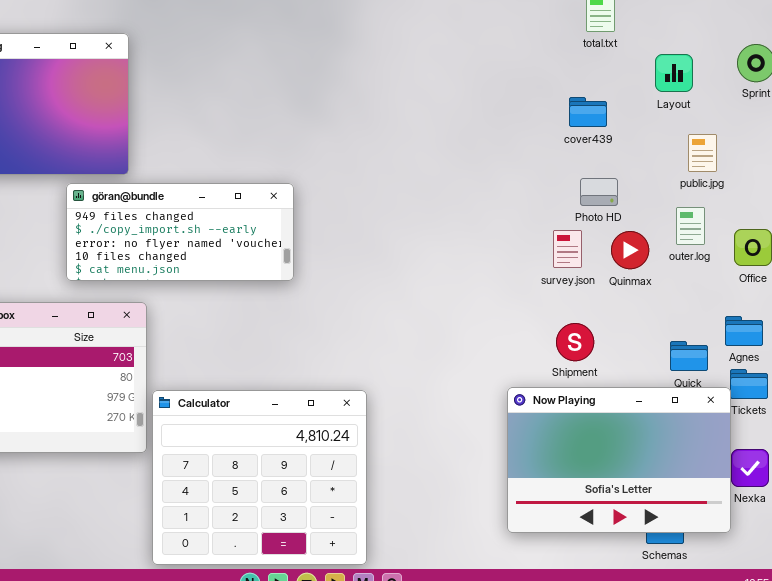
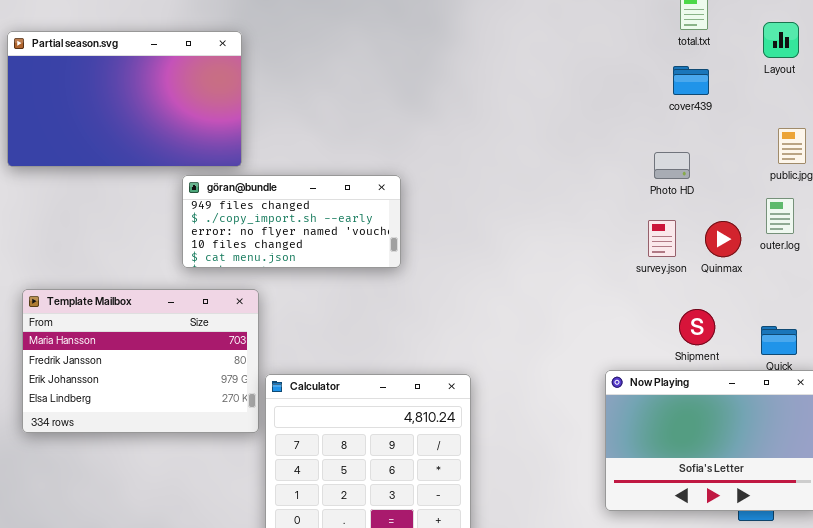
Layout: [655,54,693,92] -> [763,22,799,58], moved
cover439: [569,97,607,127] -> [673,66,709,95], moved
Photo HD: [580,178,618,206] -> [654,152,690,179], moved
Shipment: [556,323,594,361] -> [679,309,715,345], moved

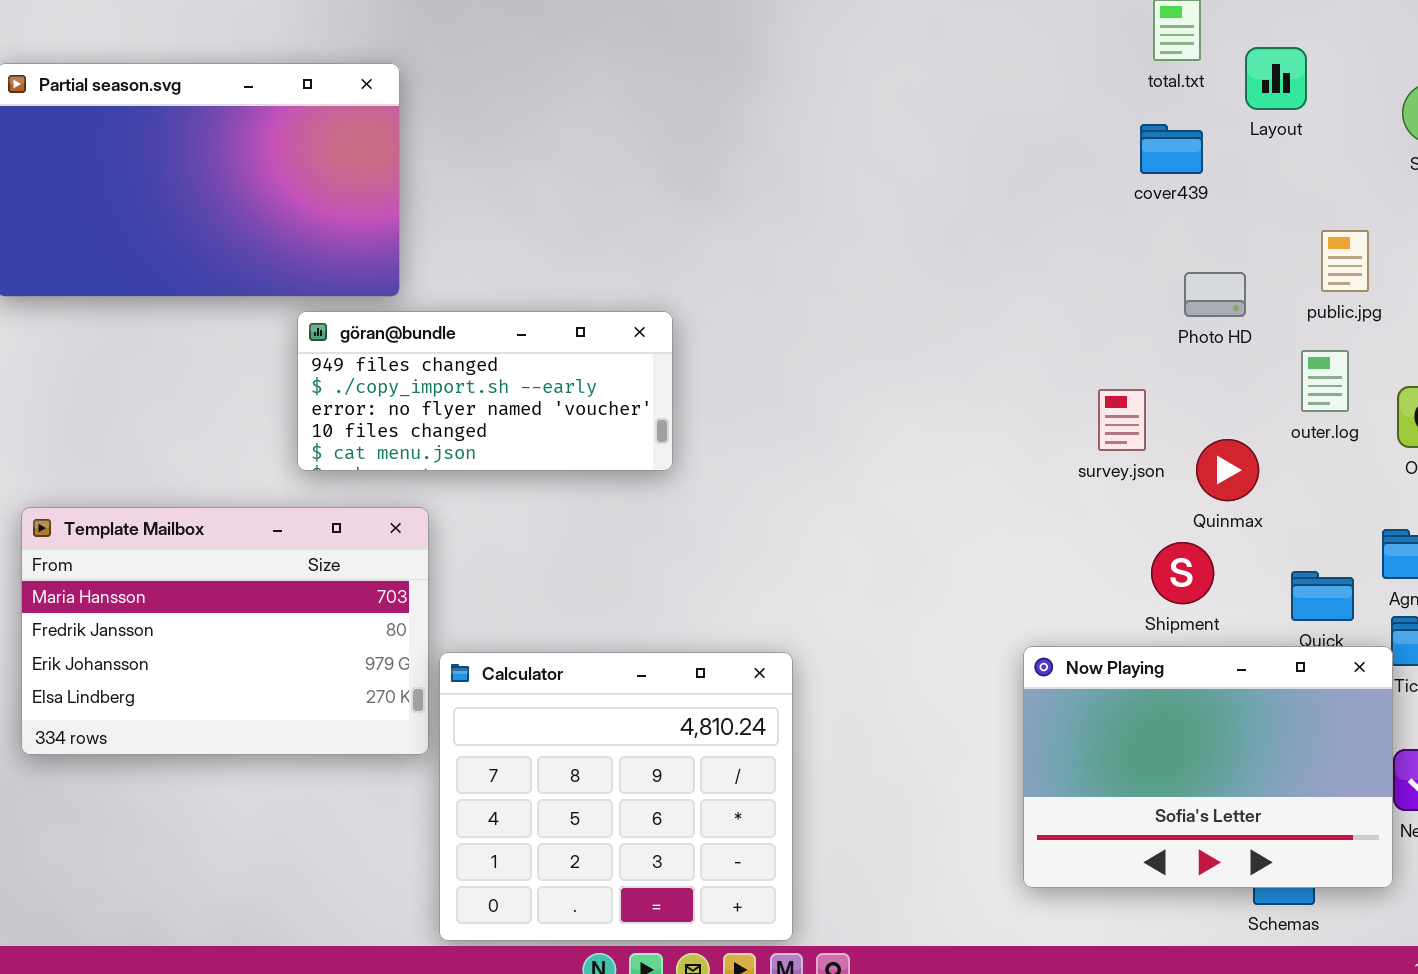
Layout: [763,22,799,58] -> [1245,47,1307,110], moved
Photo HD: [654,152,690,179] -> [1184,272,1246,317], moved
Quinmax: [705,221,741,257] -> [1196,439,1259,501], moved

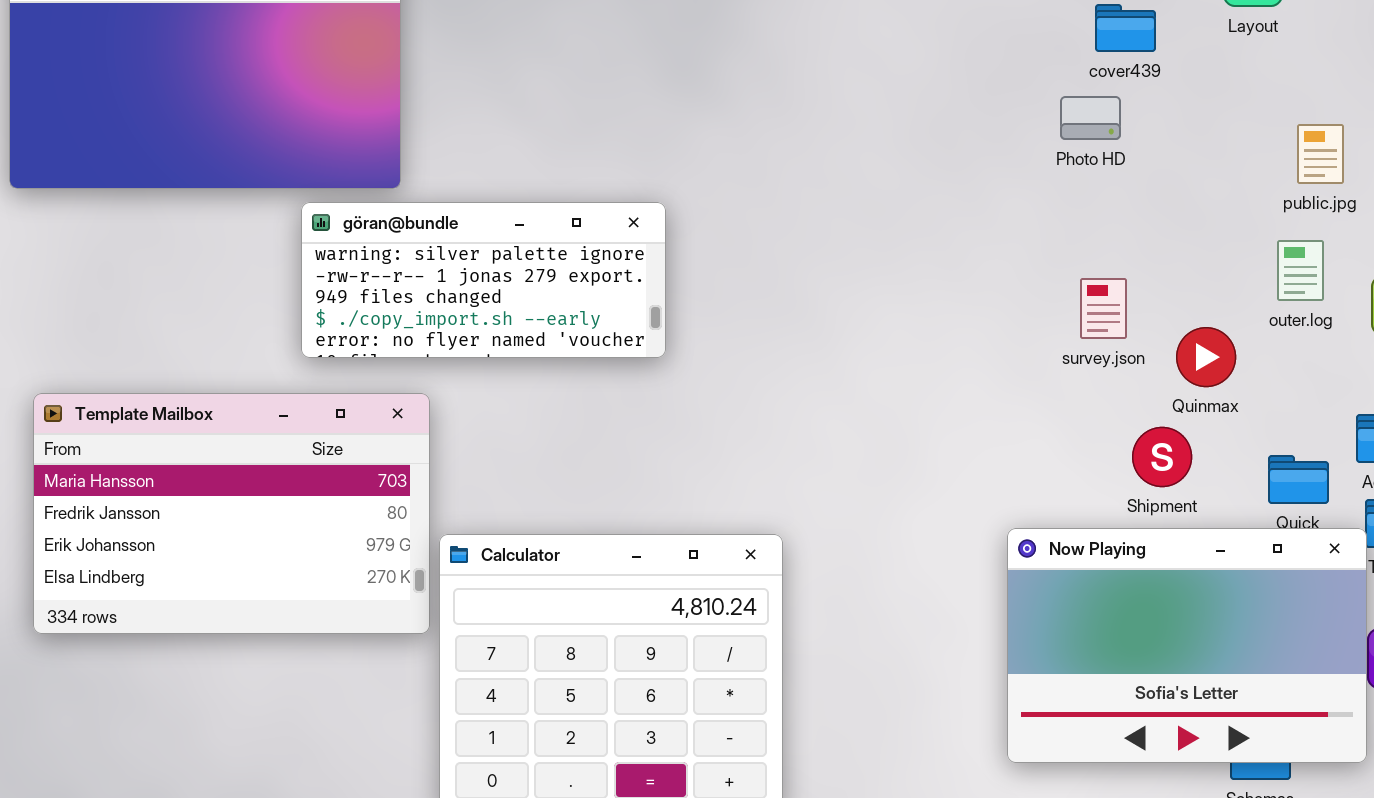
cover439: [1140,124,1203,174] -> [1095,4,1156,52], moved
Photo HD: [1184,272,1246,317] -> [1060,96,1121,140], moved
göran@bundle: [297,311,673,471] -> [301,202,666,358], scrolled up 2 rows

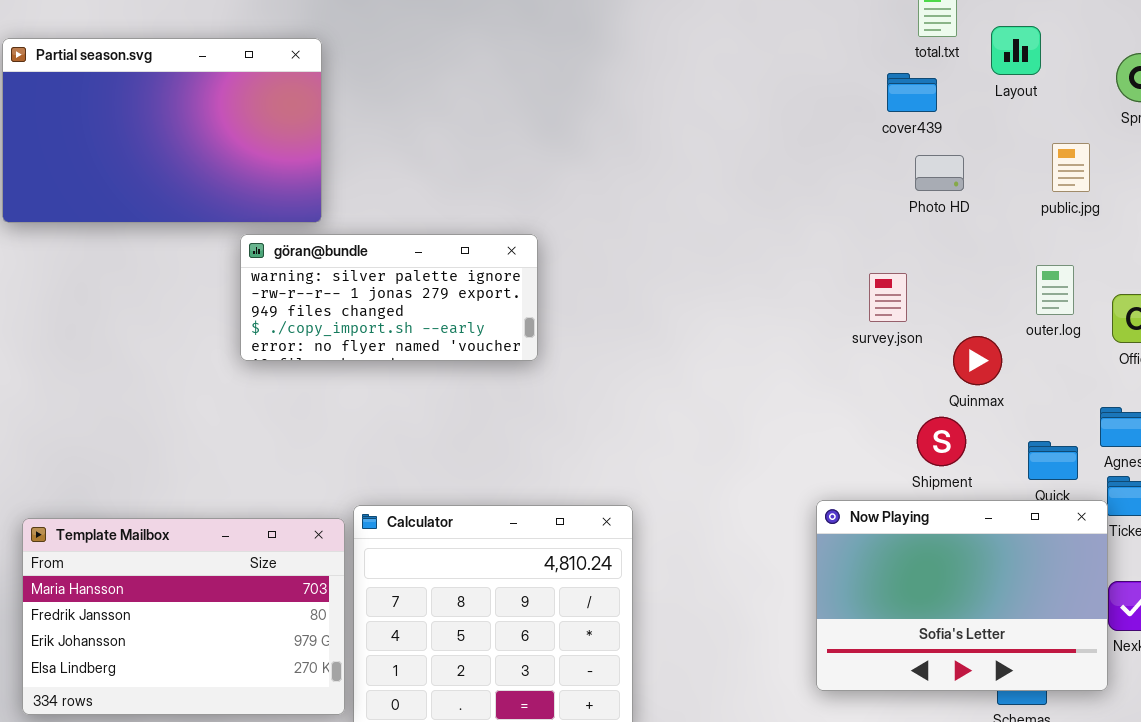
Photo HD: [1060,96,1121,140] -> [915,155,964,191], moved
public.jpg: [1297,124,1344,184] -> [1052,143,1090,192], moved
survey.json: [1080,278,1127,339] -> [869,273,907,322], moved
Template Mailbox: [33,393,430,634] -> [22,518,345,715], moved

